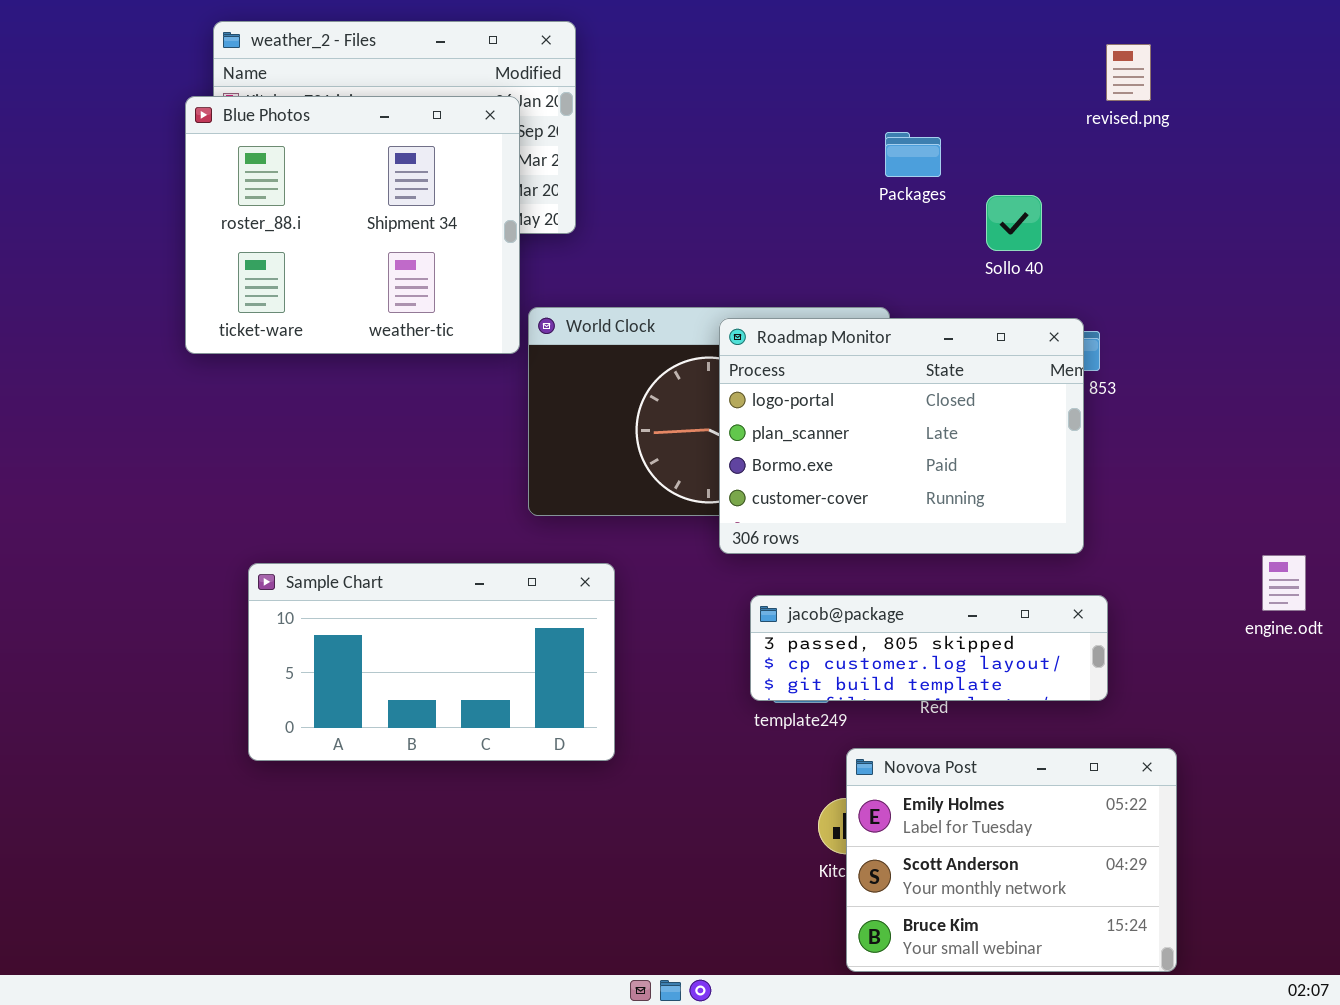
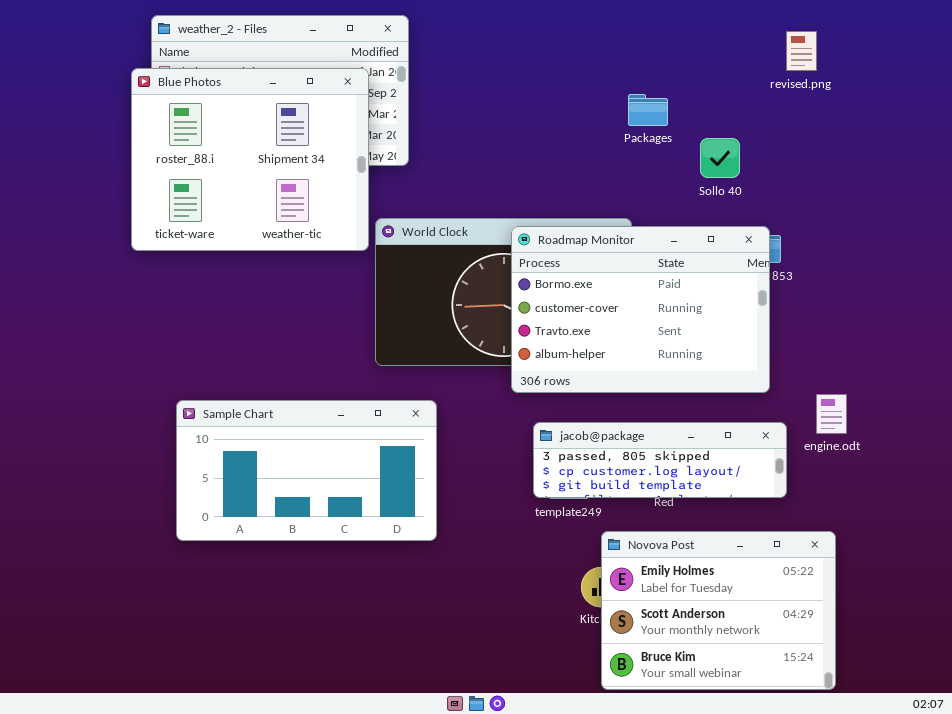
Roadmap Monitor: [719,318,1084,554] -> [511,226,770,393], scrolled down 2 rows
engine.odt: [1262,555,1306,611] -> [816,394,847,434], moved

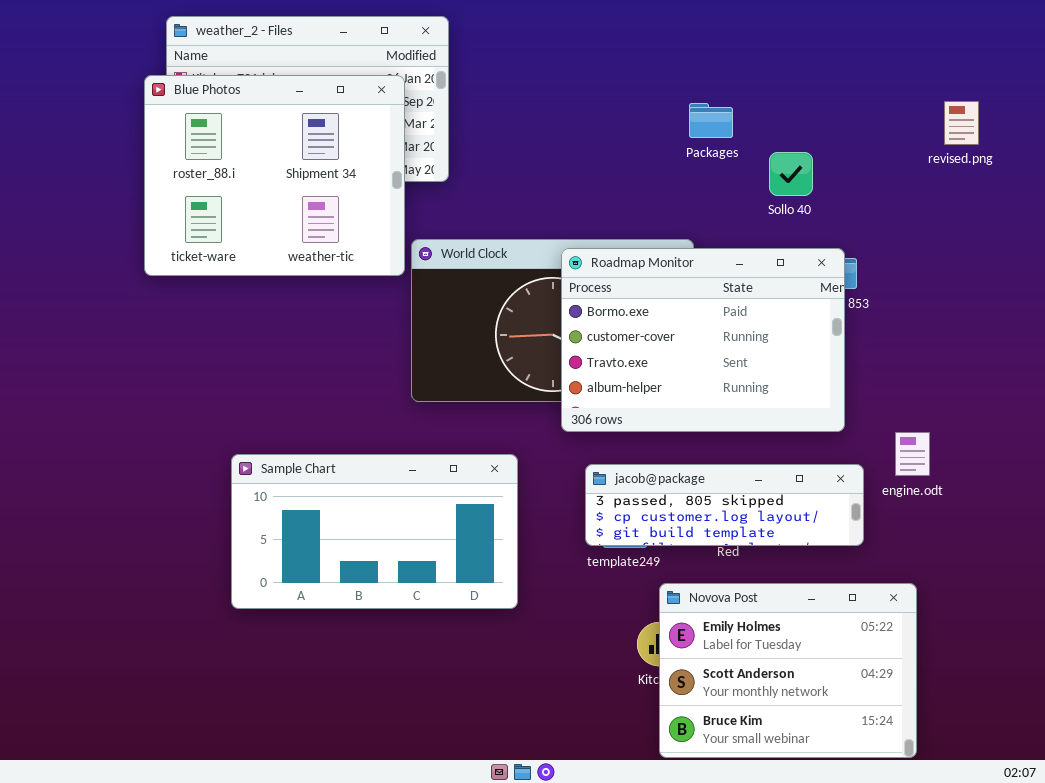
revised.png: [786,31,817,71] -> [944,101,979,145], moved
Sample Chart: [176,400,437,541] -> [231,454,518,609], moved

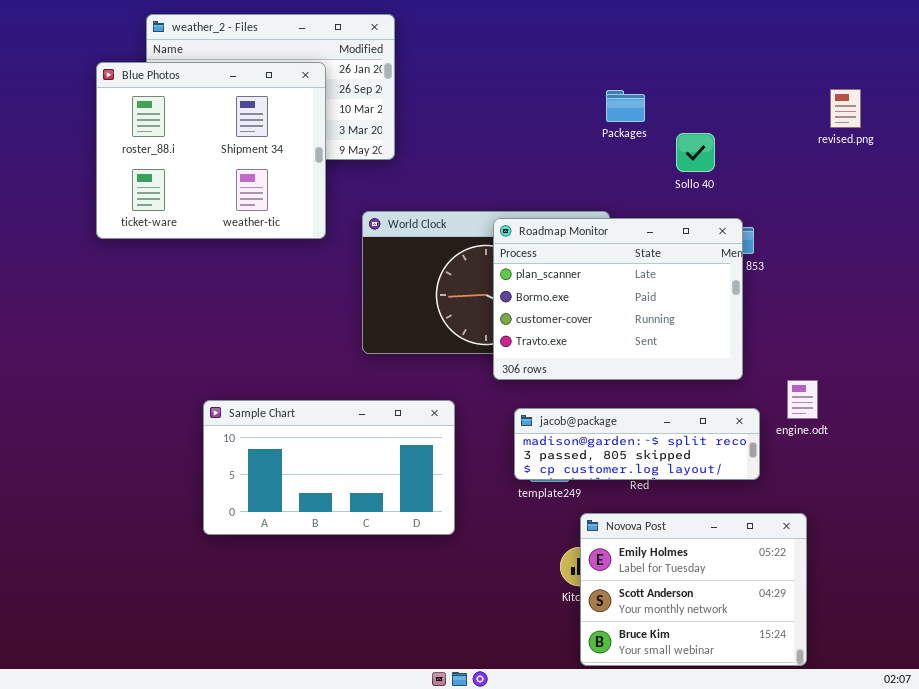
Blue Photos: [144,75,405,276] -> [96,62,326,239], moved
Roadmap Monitor: [561,248,845,432] -> [493,218,743,380], scrolled up 1 row
jacob@package: [585,464,864,546] -> [514,408,760,480], scrolled up 1 row

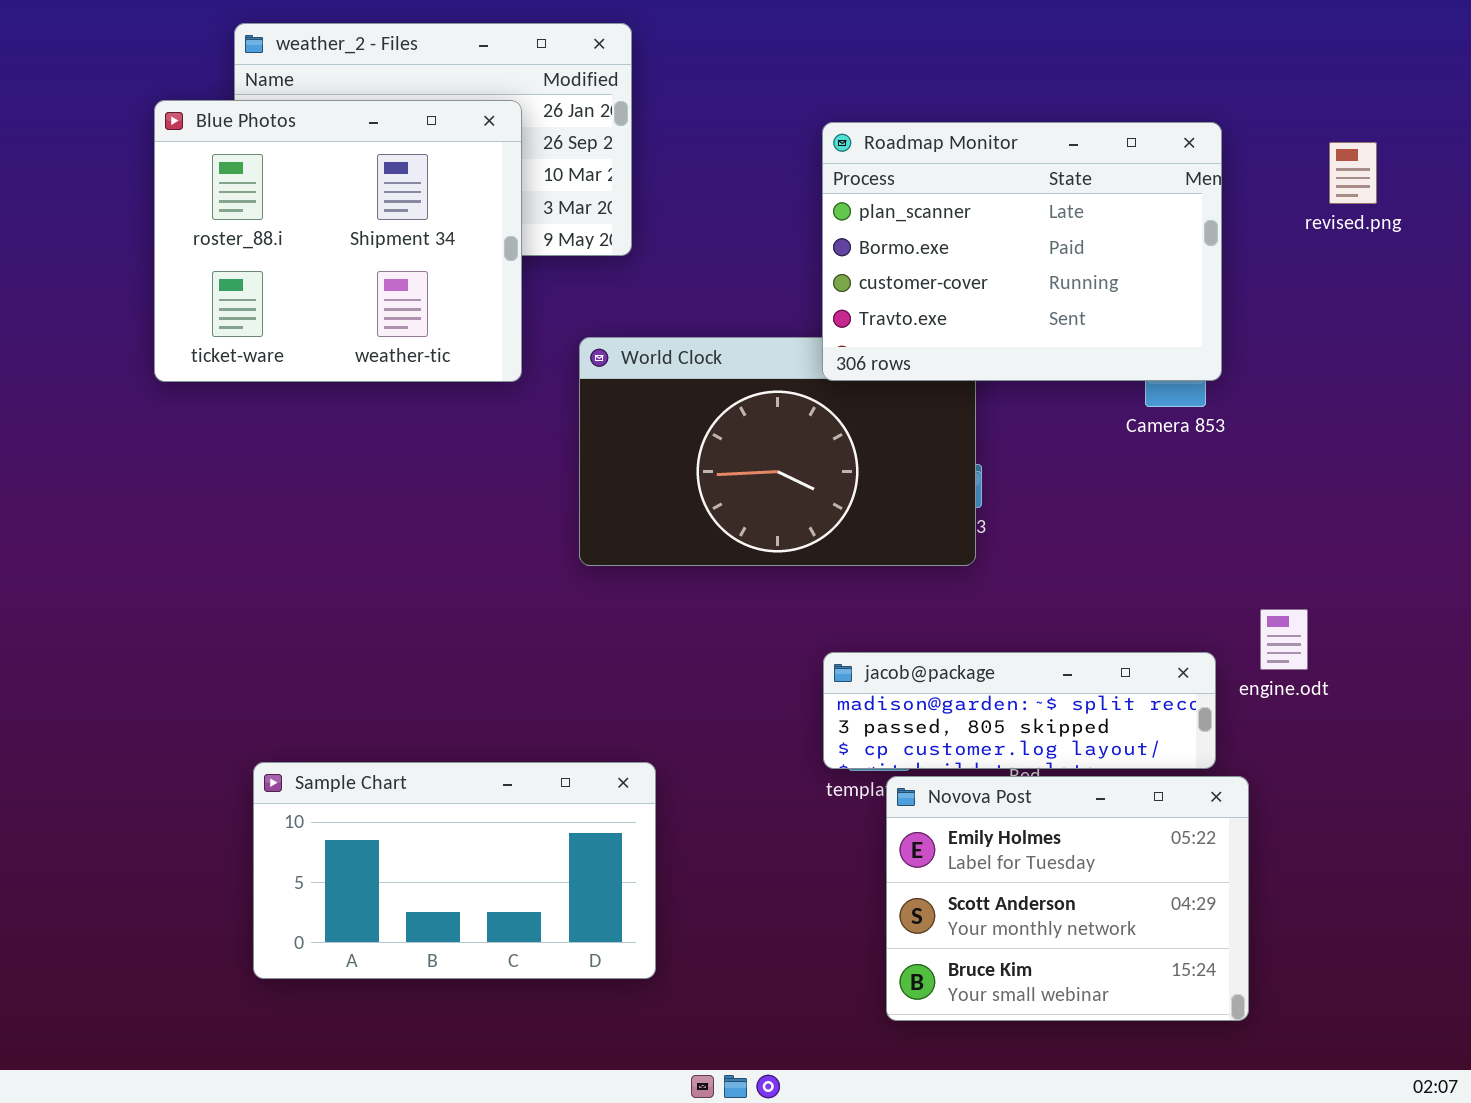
Roadmap Monitor: [493,218,743,380] -> [822,122,1222,381], moved
Sample Chart: [203,400,455,535] -> [253,762,656,979], moved
Novova Post: [580,513,807,666] -> [886,776,1249,1021], moved

